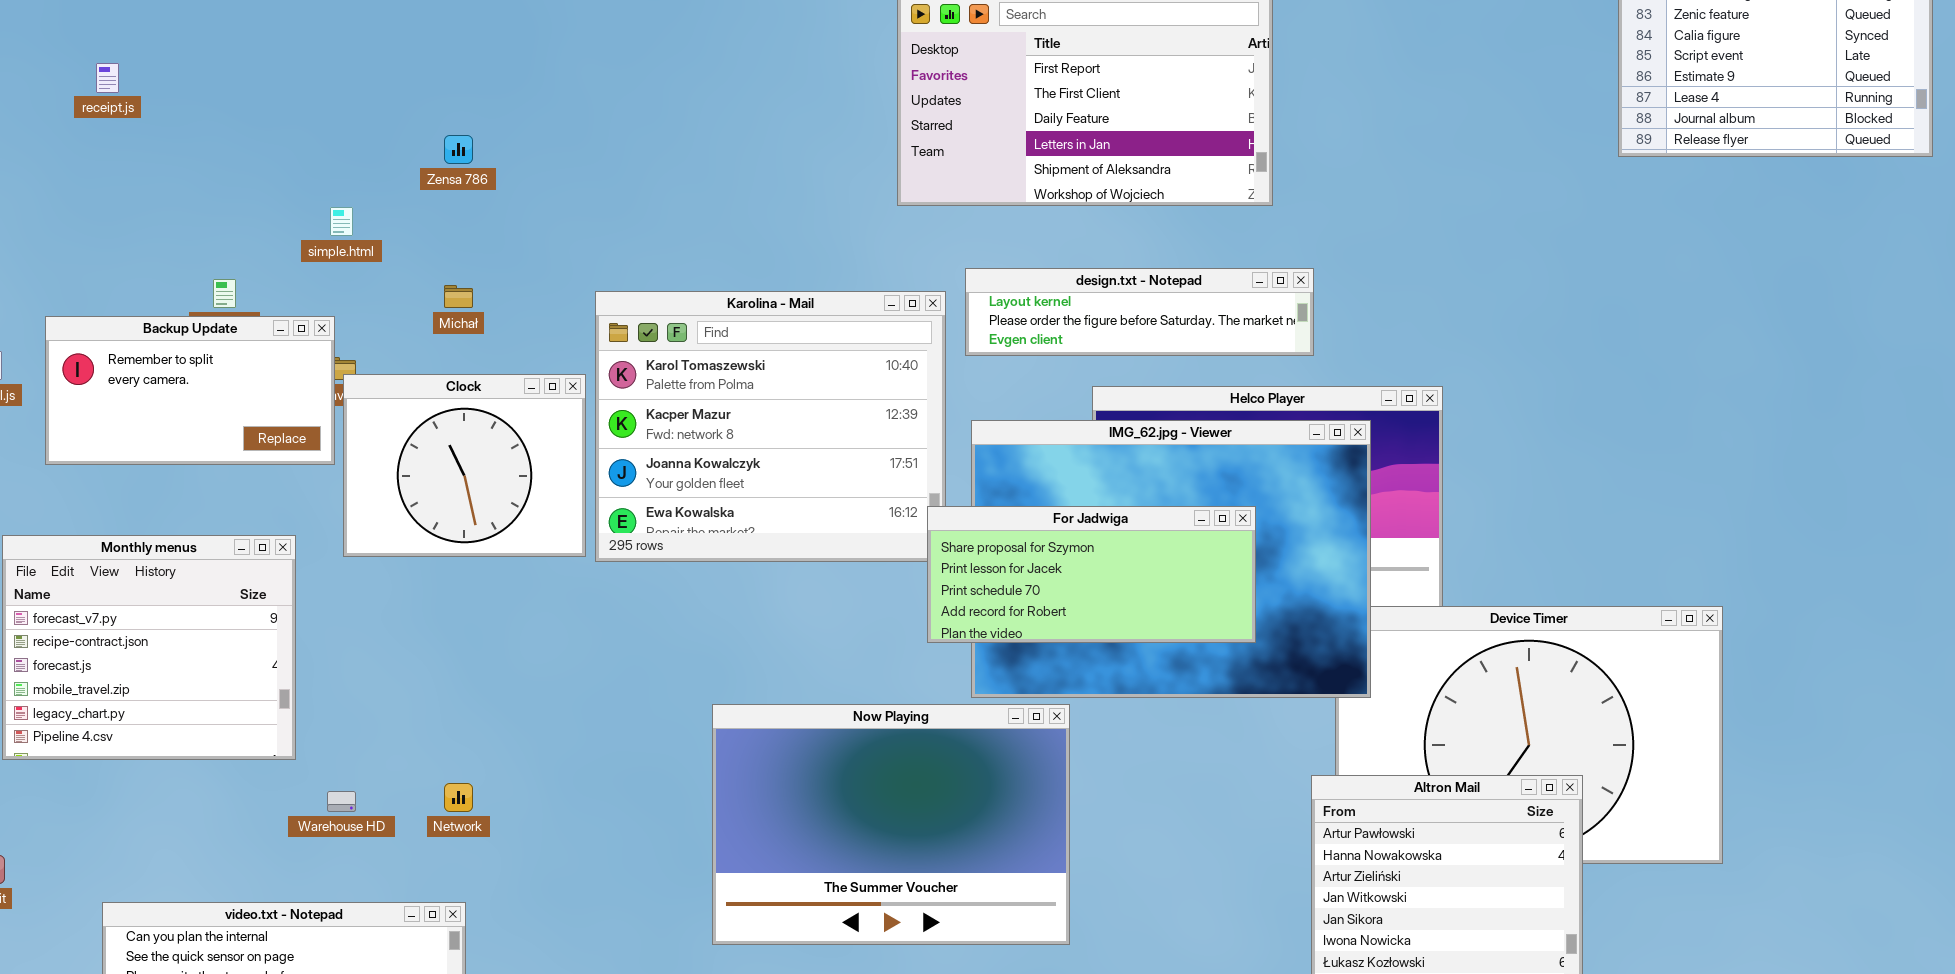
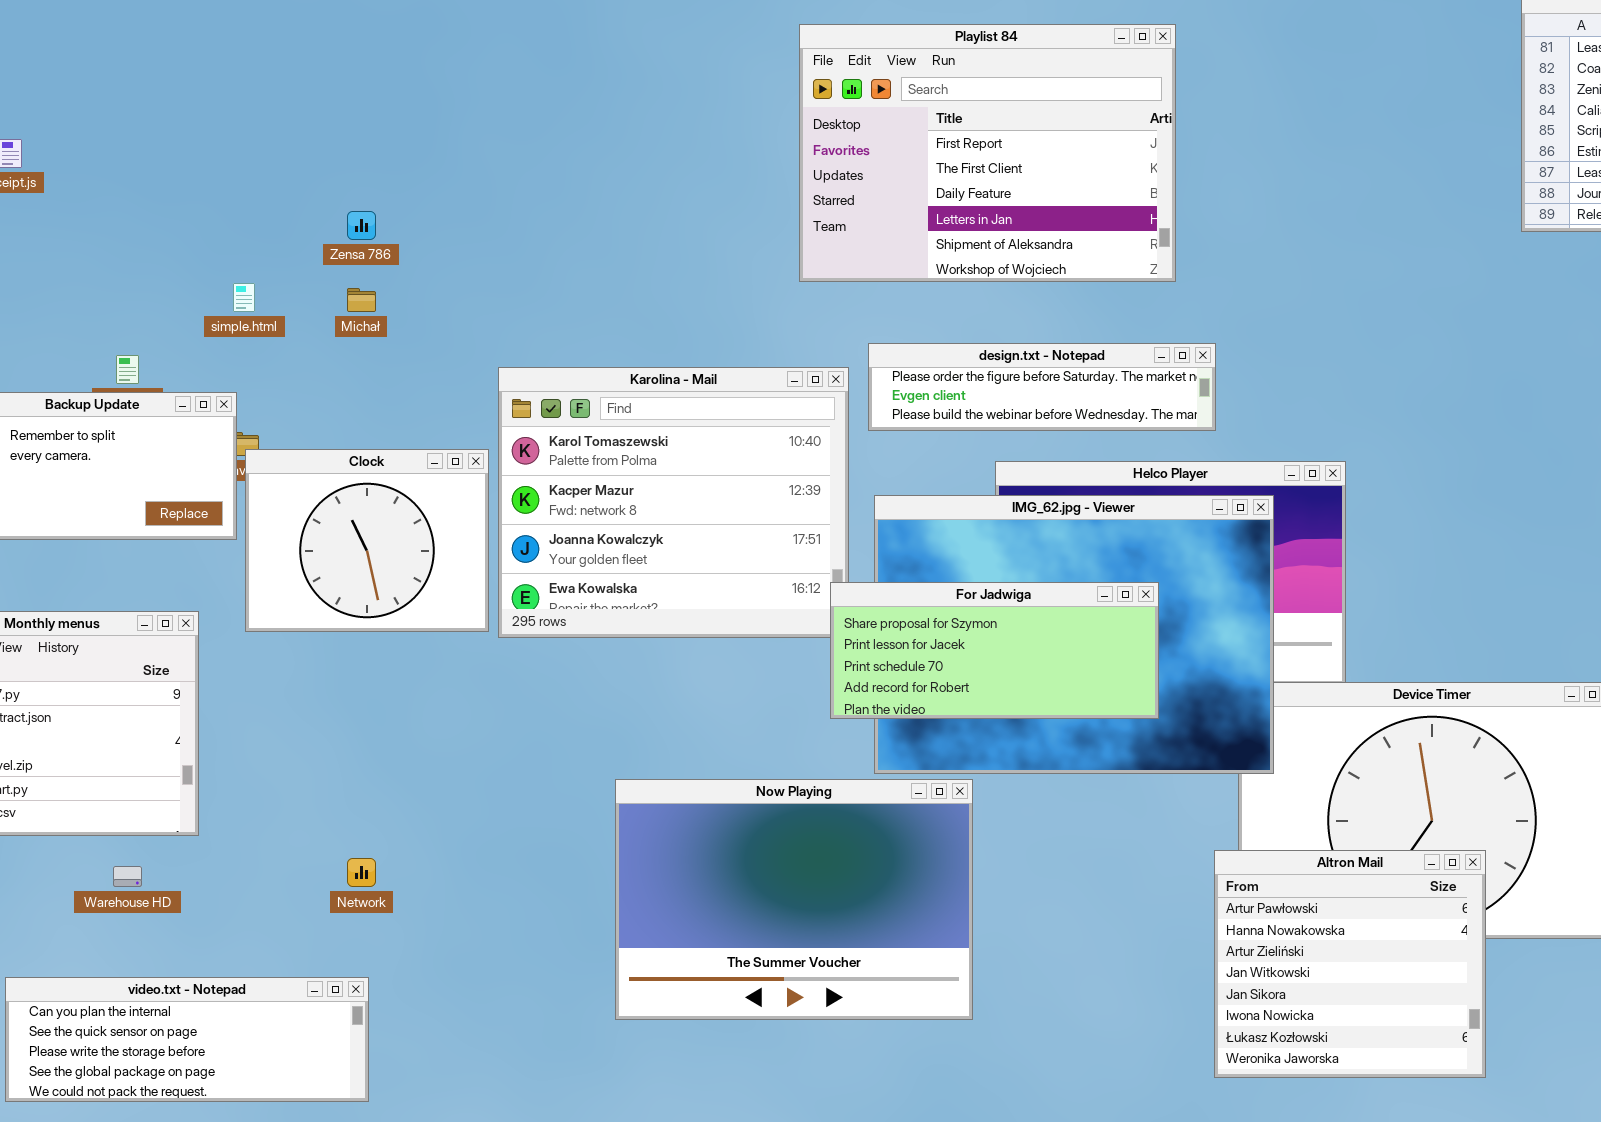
design.txt - Notepad: [965,268,1314,356] -> [868,343,1216,431], scrolled down 1 row
Michał: [444,285,473,308] -> [347,288,376,312], moved
Warehouse HD: [327,791,356,812] -> [113,866,142,887], moved

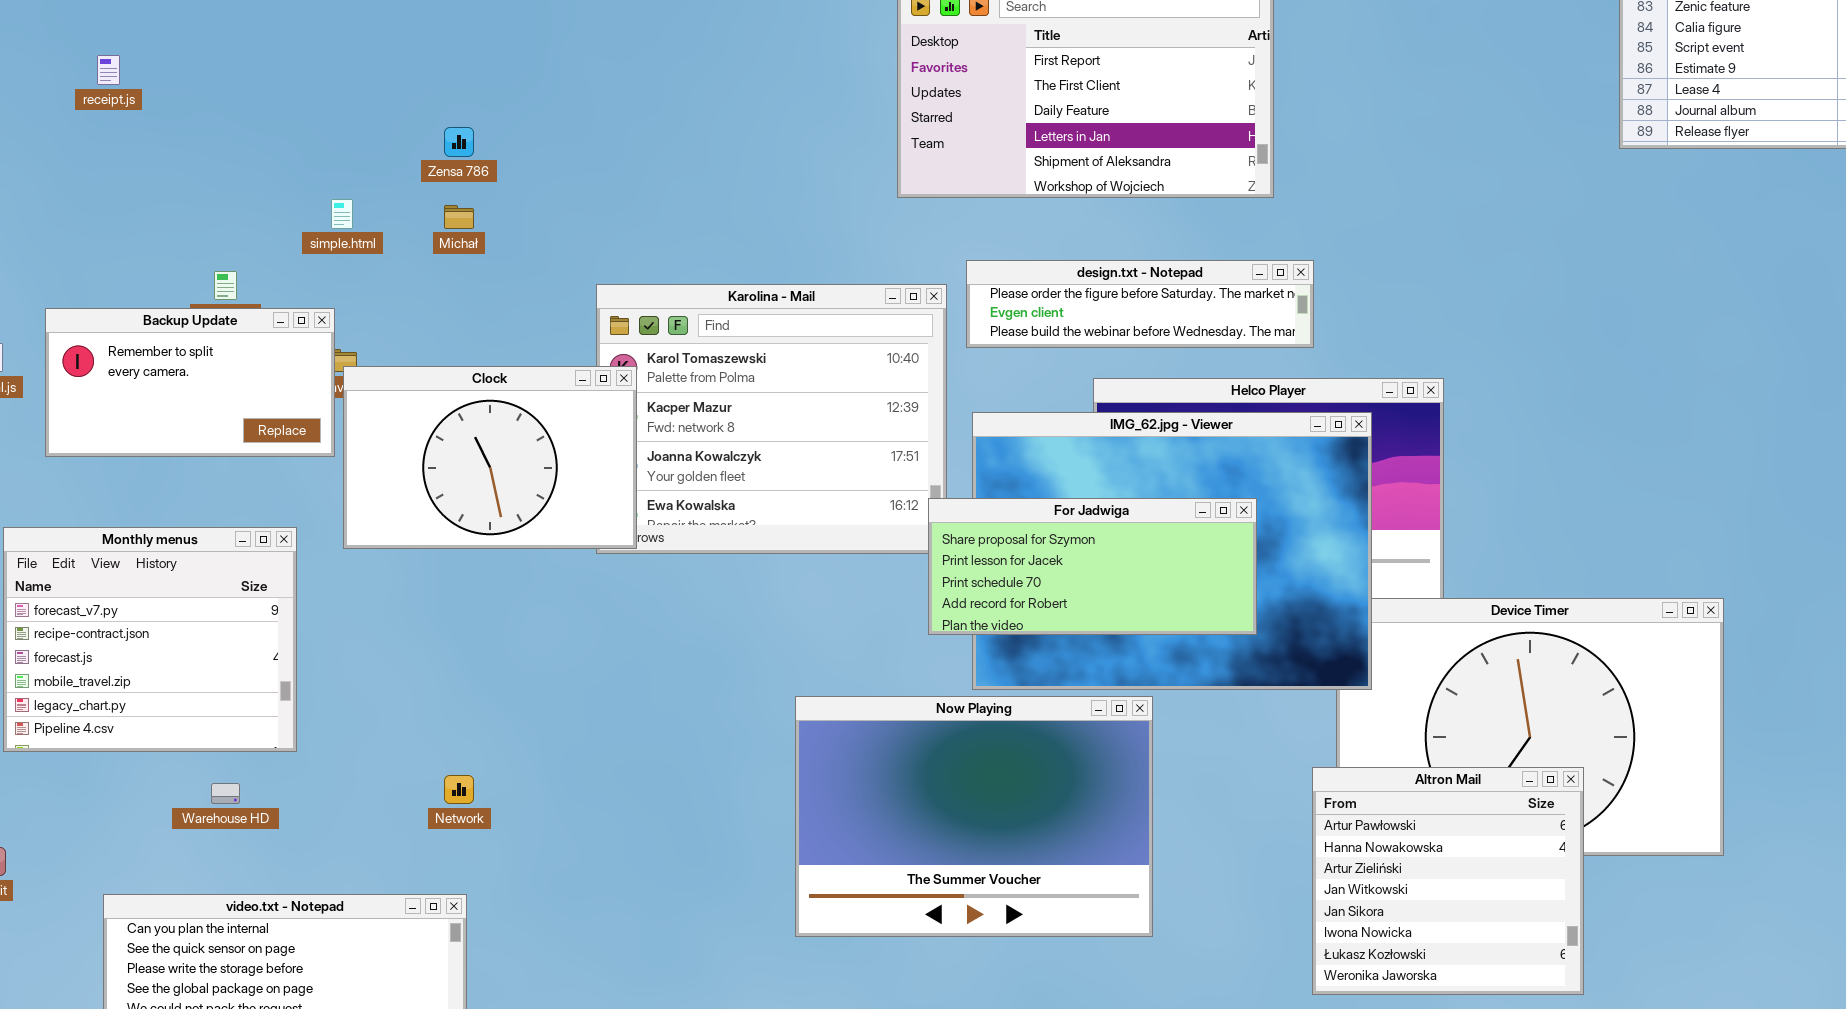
Clock: [245,449,489,632] -> [343,366,637,549], resized
Now Playing: [615,779,973,1020] -> [795,696,1153,937], moved

